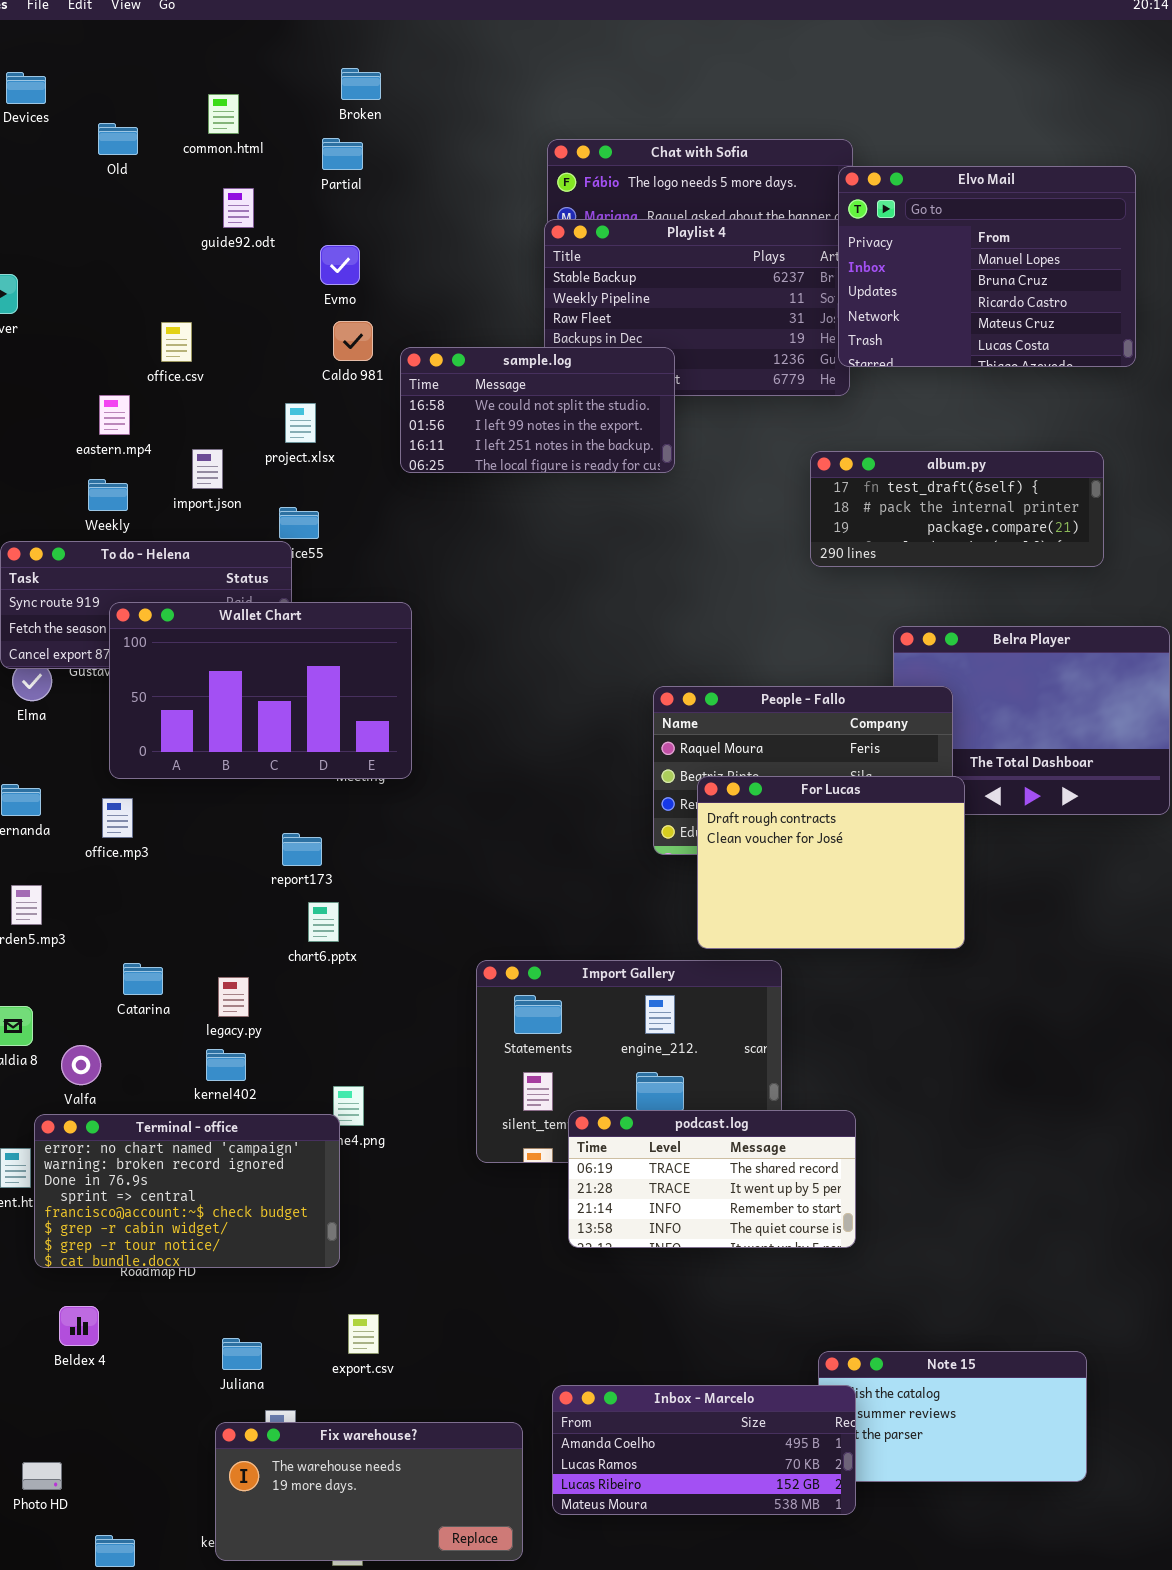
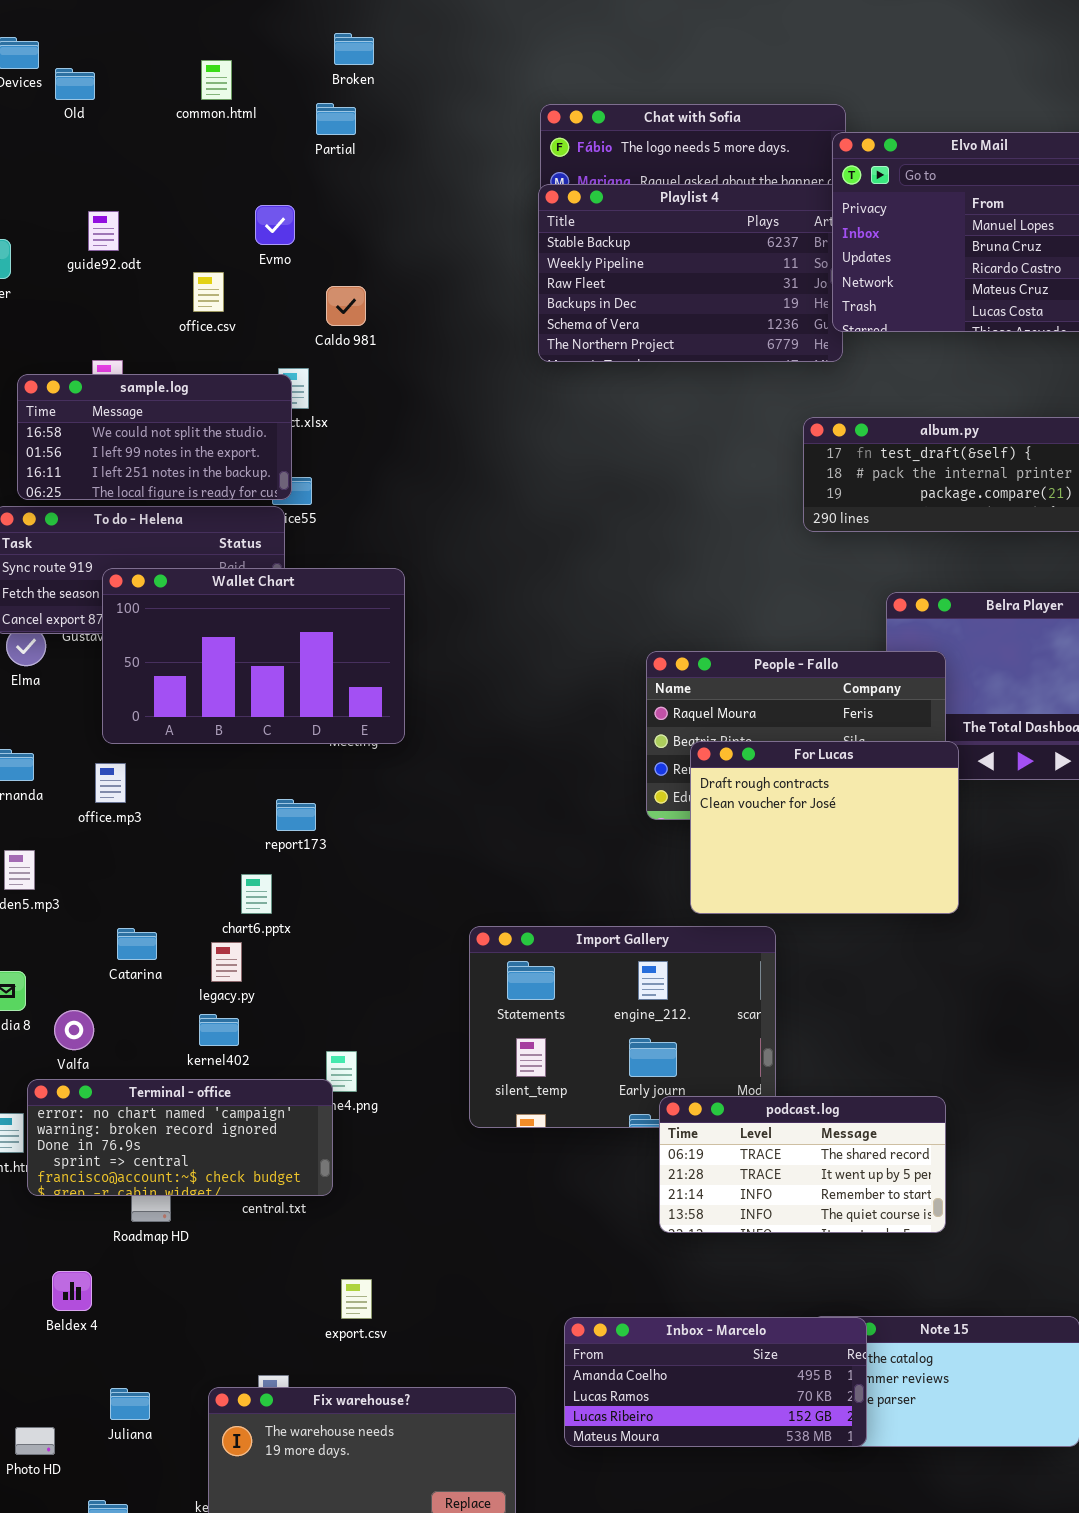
Old: [98,123,138,155] -> [55,68,95,100], moved
guide92.odt: [223,188,254,228] -> [88,211,119,251], moved
Evmo: [320,245,360,285] -> [255,205,295,245], moved
office.csv: [161,322,192,362] -> [193,272,224,312], moved
sample.log: [400,347,675,473] -> [17,374,292,500], moved
chart6.pptx: [308,902,339,942] -> [241,874,272,914], moved
podcast.log: [568,1110,856,1248] -> [659,1096,946,1233], moved
Terminal - office: [34,1114,340,1268] -> [27,1079,333,1196], resized
Juliana: [222,1338,262,1370] -> [110,1388,150,1420], moved
Inbox - Marcelo: [552,1385,856,1515] -> [564,1317,867,1447], moved

